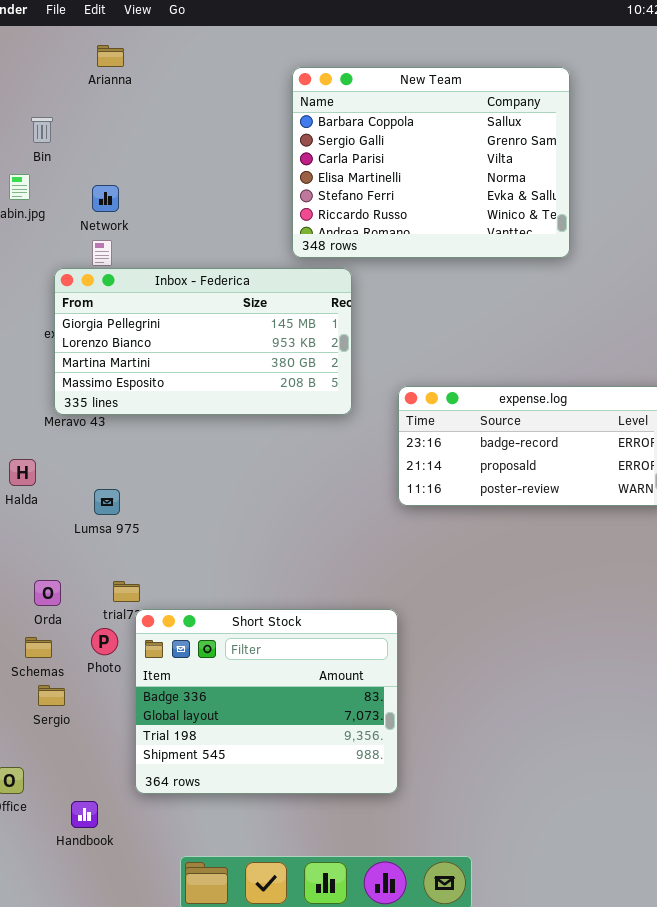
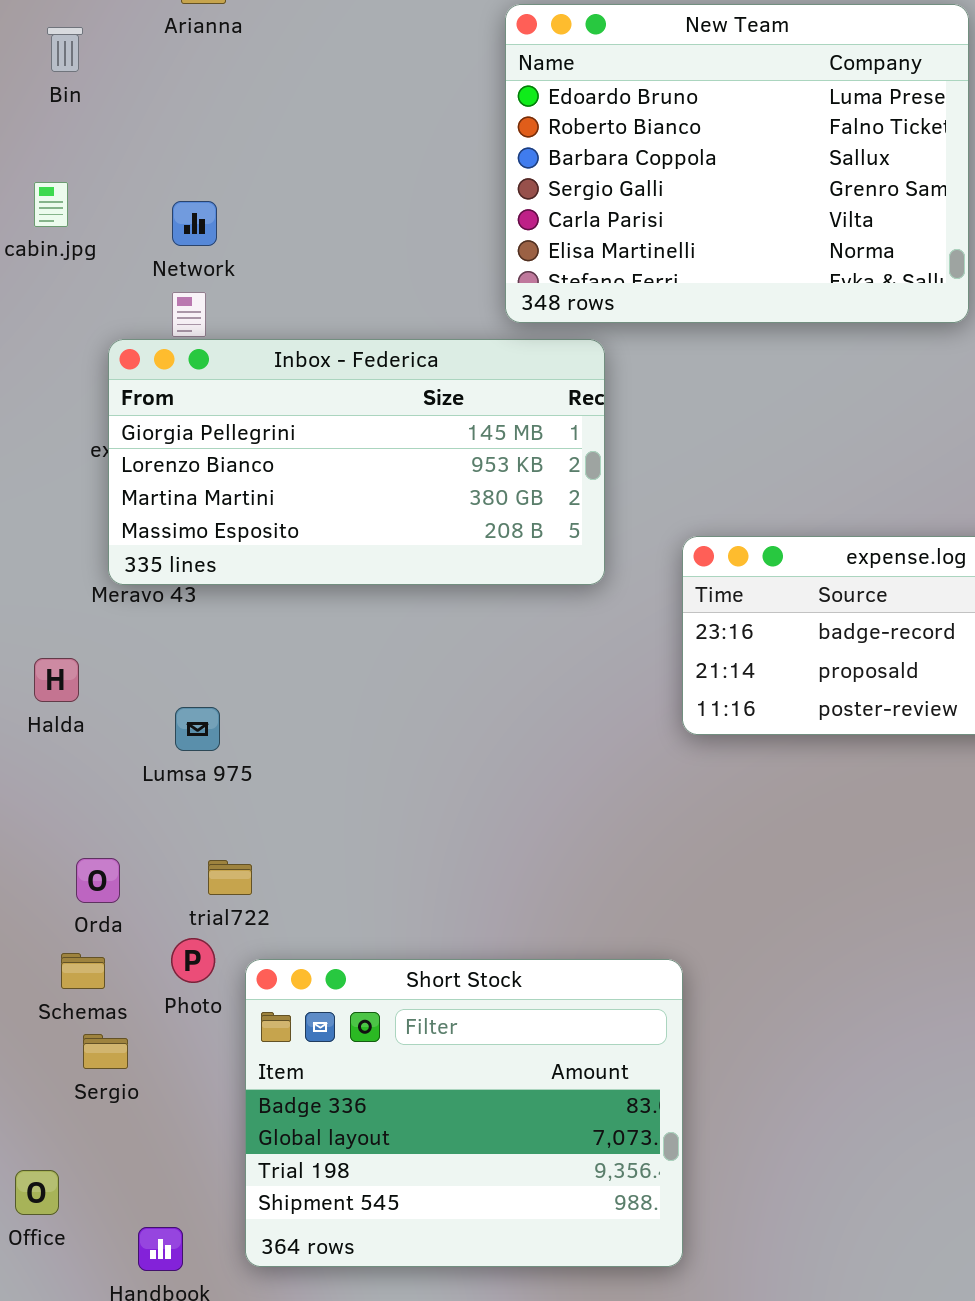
New Team: [292,67,570,258] -> [505,4,969,323], scrolled up 2 rows
Bin: [31,117,53,143] -> [47,27,83,72], moved
Short Stock: [135,609,398,794] -> [245,959,683,1267], moved

